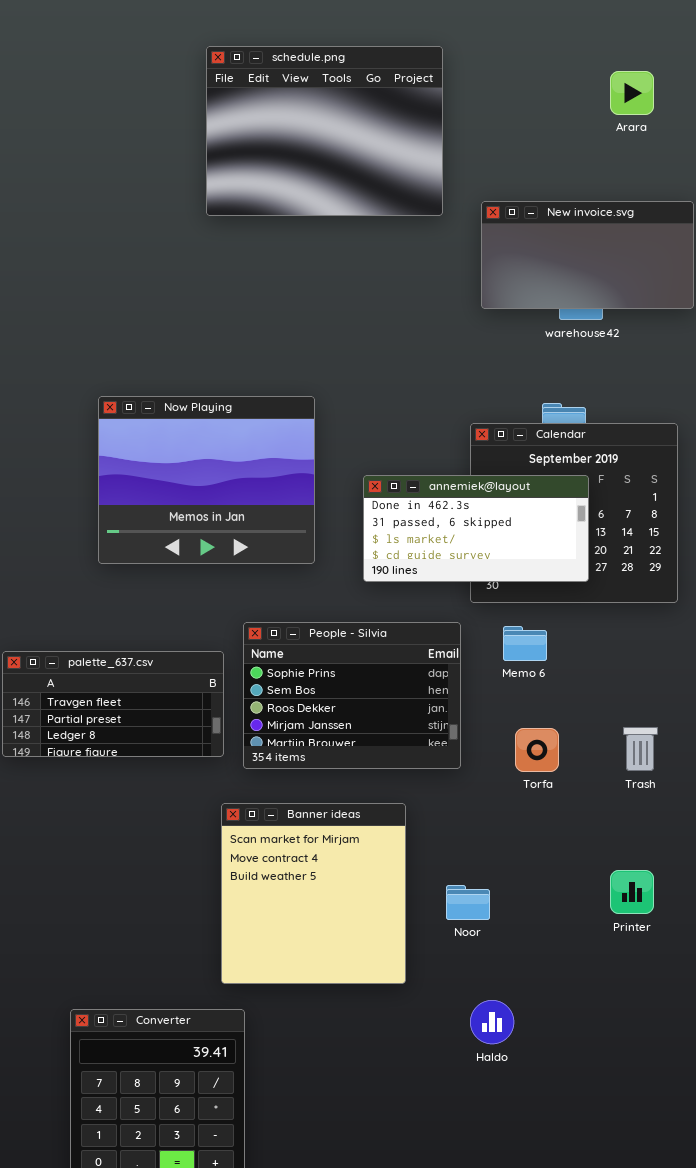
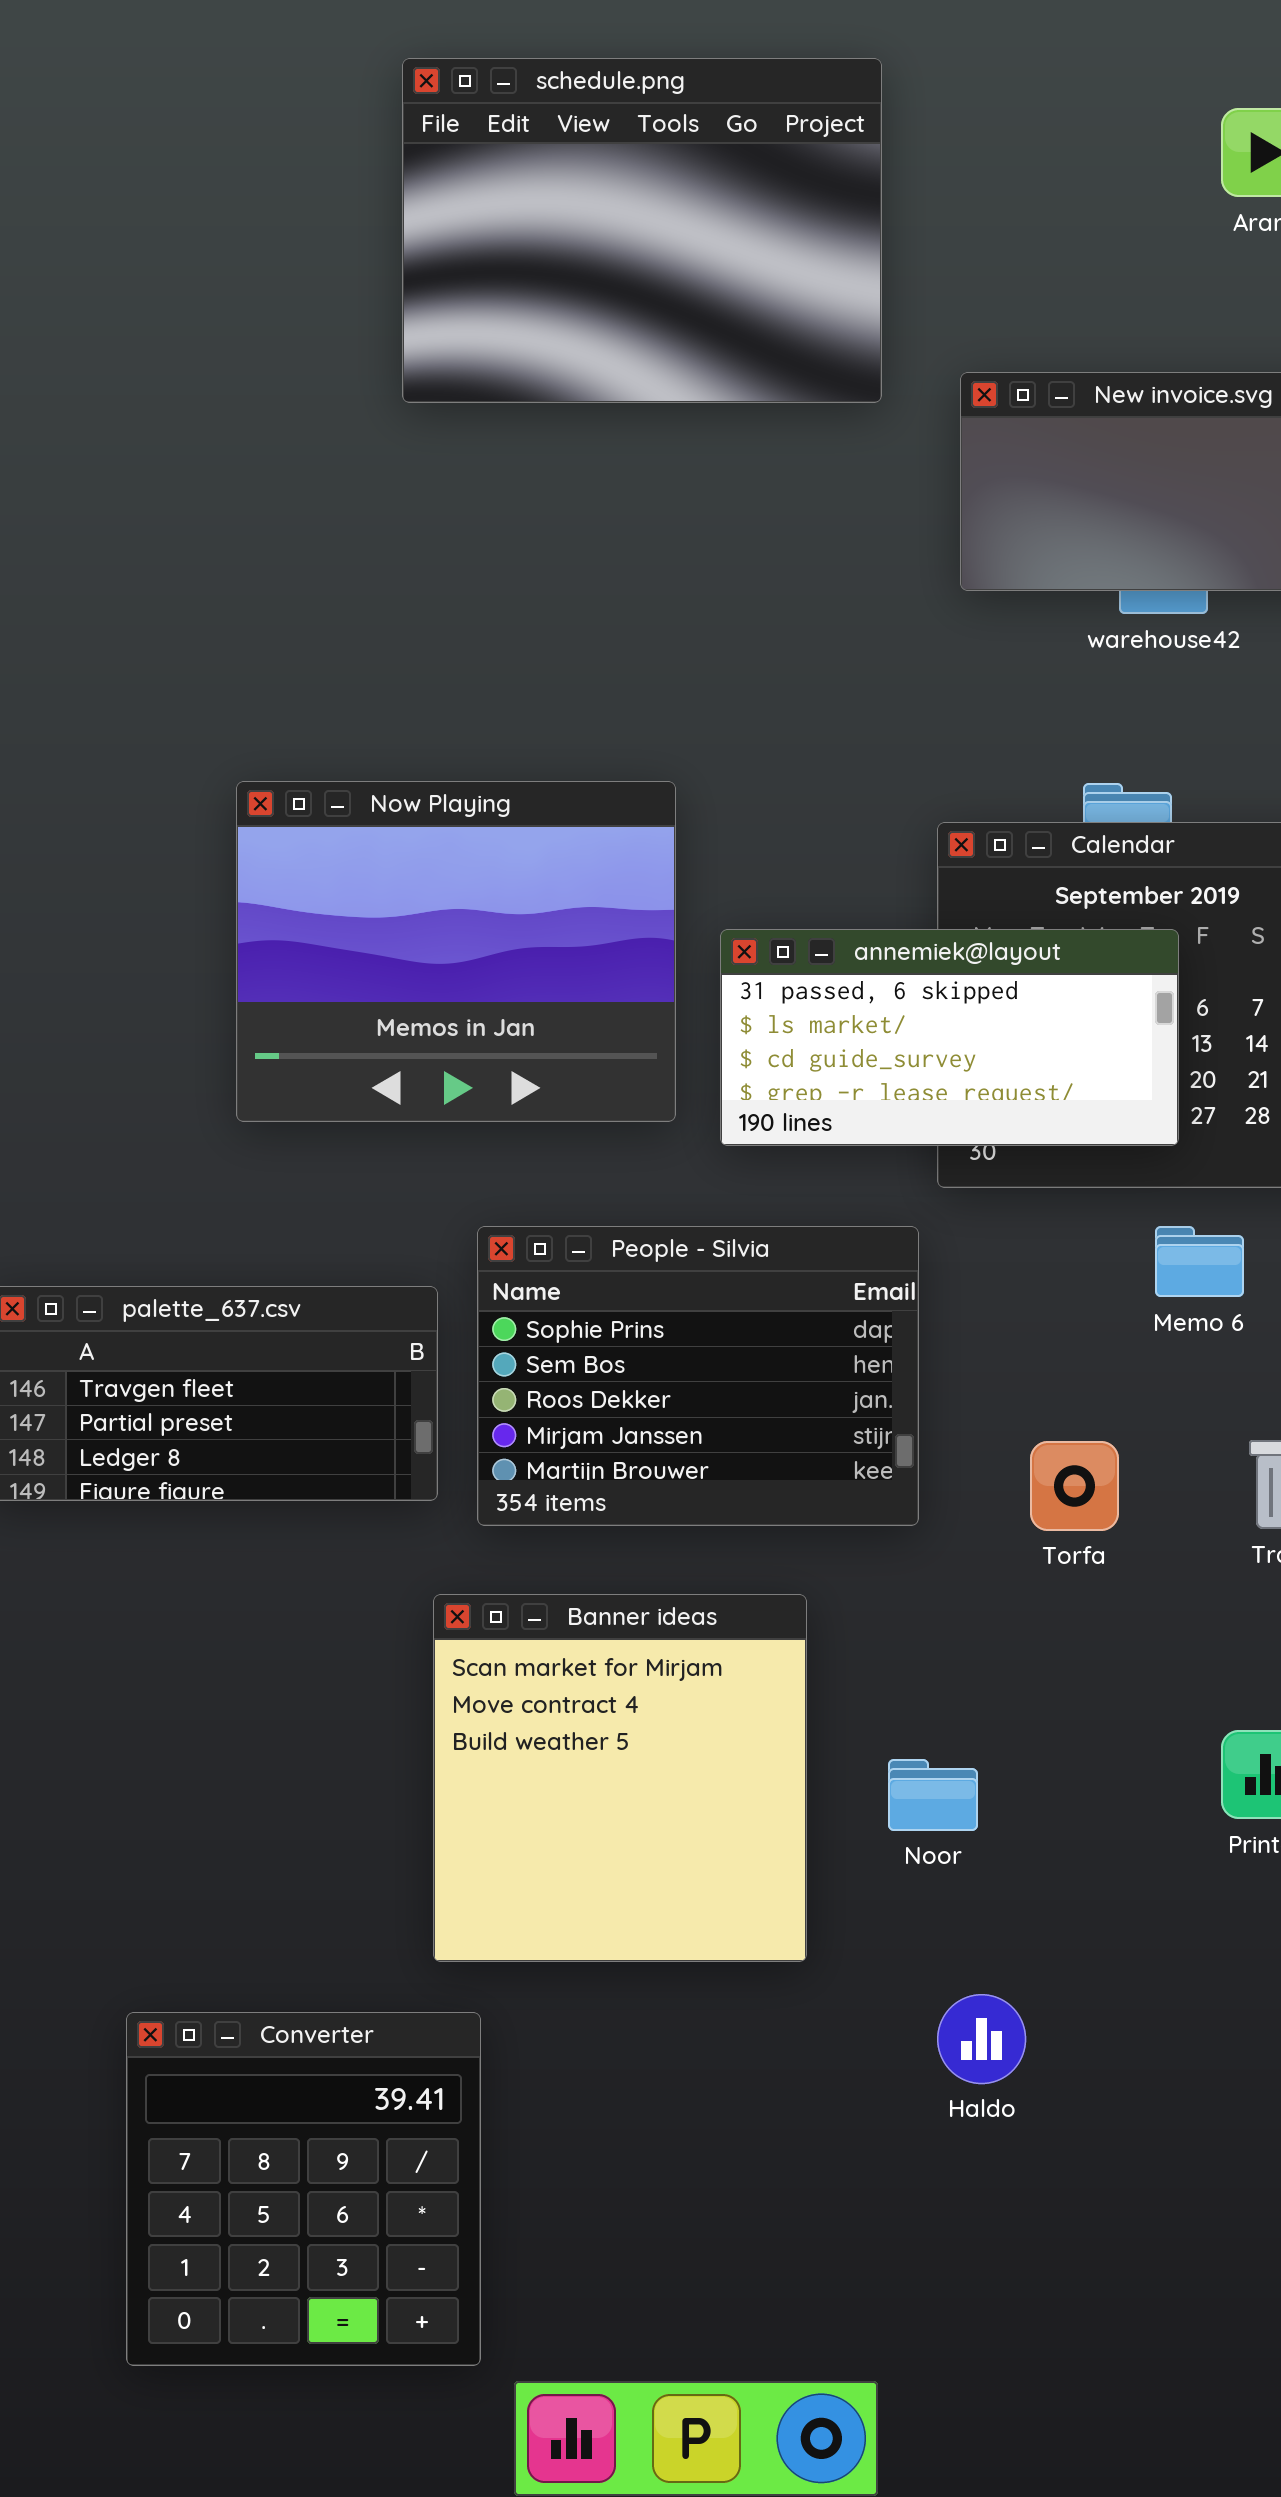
Now Playing: [98,396,315,564] -> [236,781,676,1122], moved
annemiek@layout: [363,475,589,582] -> [720,929,1179,1146], scrolled down 1 row
Memo 6: [503,626,547,661] -> [1155,1226,1244,1297], moved

